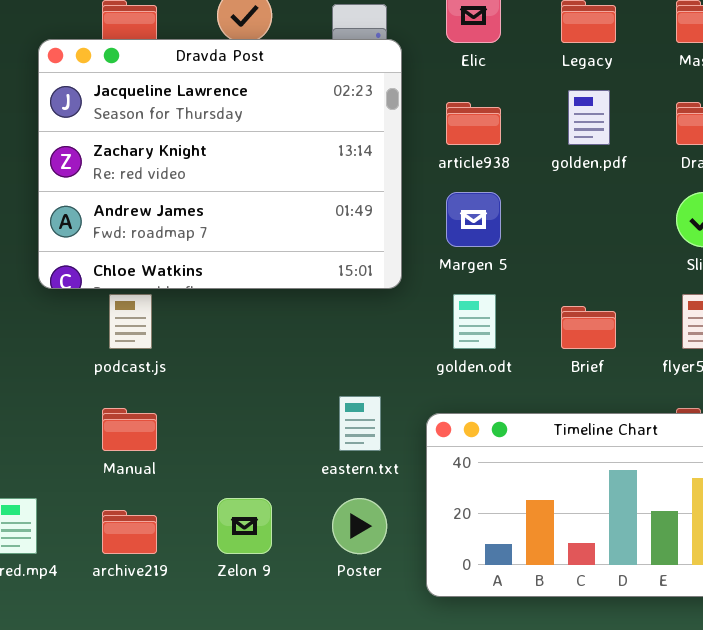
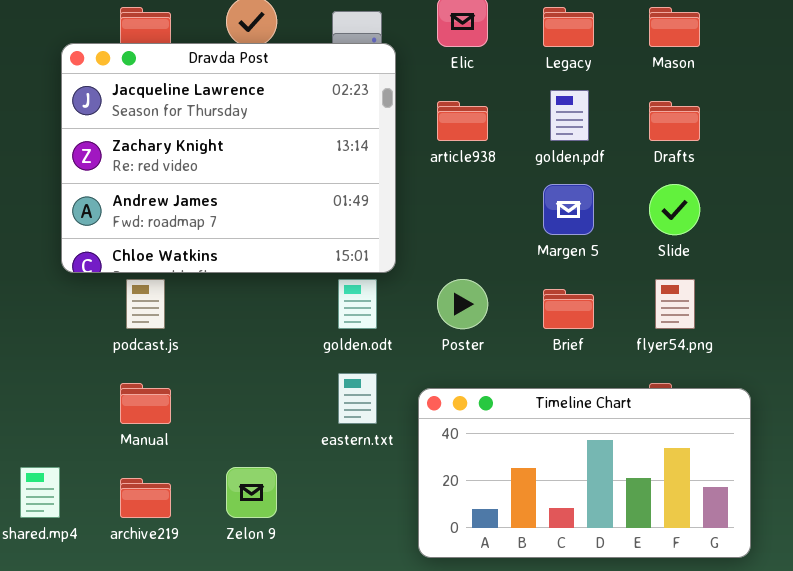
Margen 5: [446,192,501,247] -> [543,184,594,235], moved
golden.odt: [453,294,496,349] -> [338,279,377,329], moved
Poster: [332,498,387,554] -> [437,279,488,329], moved

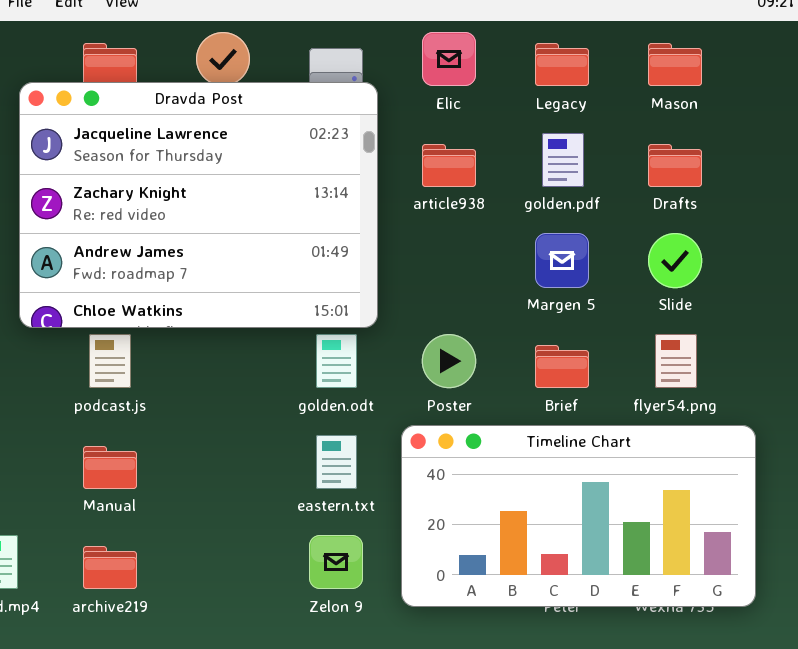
Timeline Chart: [418,388,751,558] -> [401,425,756,607], moved
Zelon 9: [226,467,277,518] -> [309,535,363,589], moved

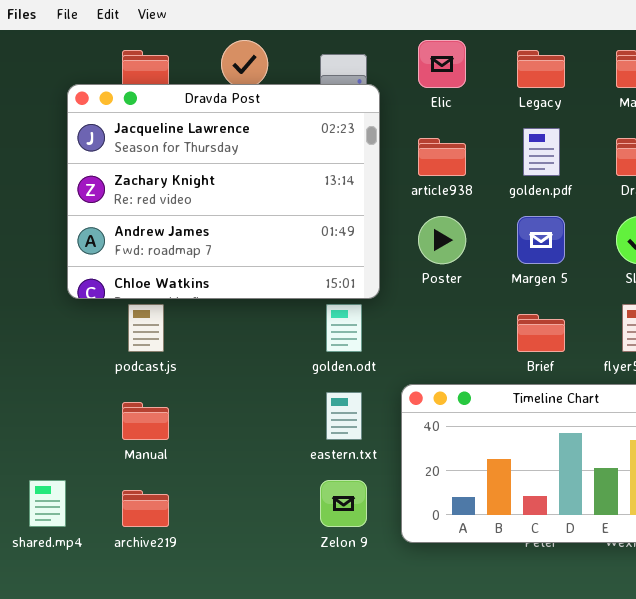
Poster: [422,334,476,388] -> [418,216,466,264], moved

